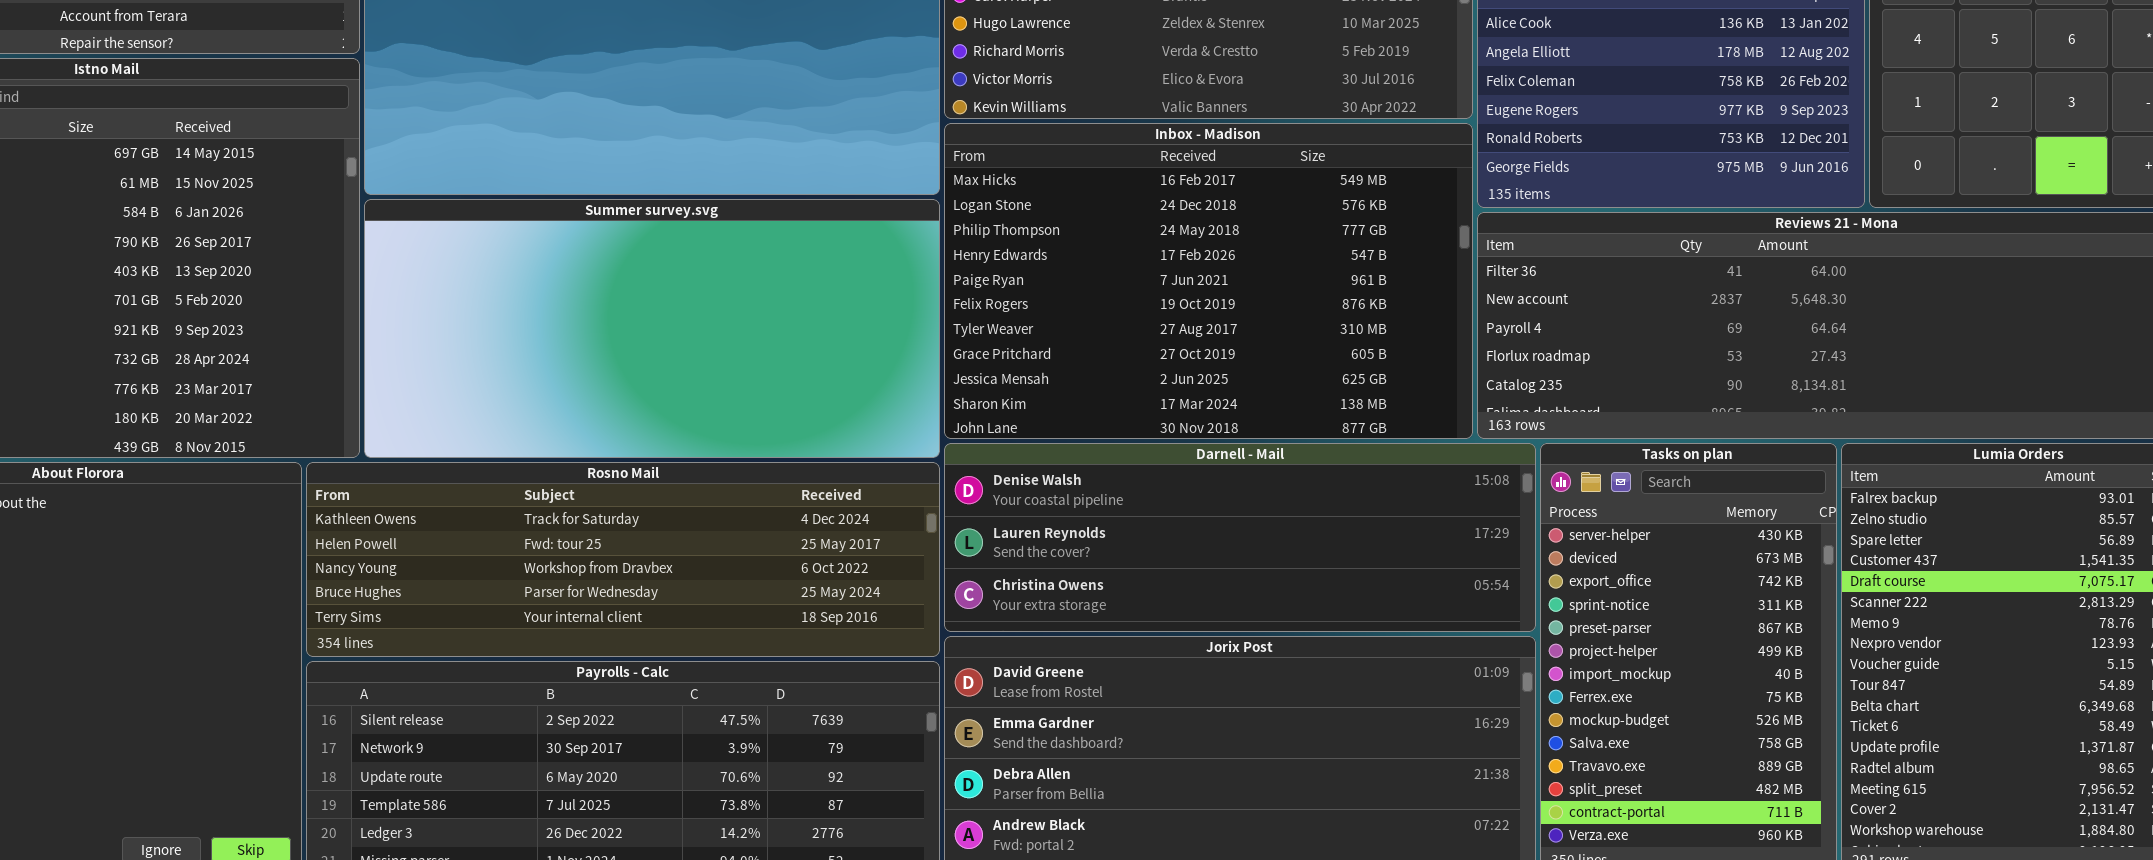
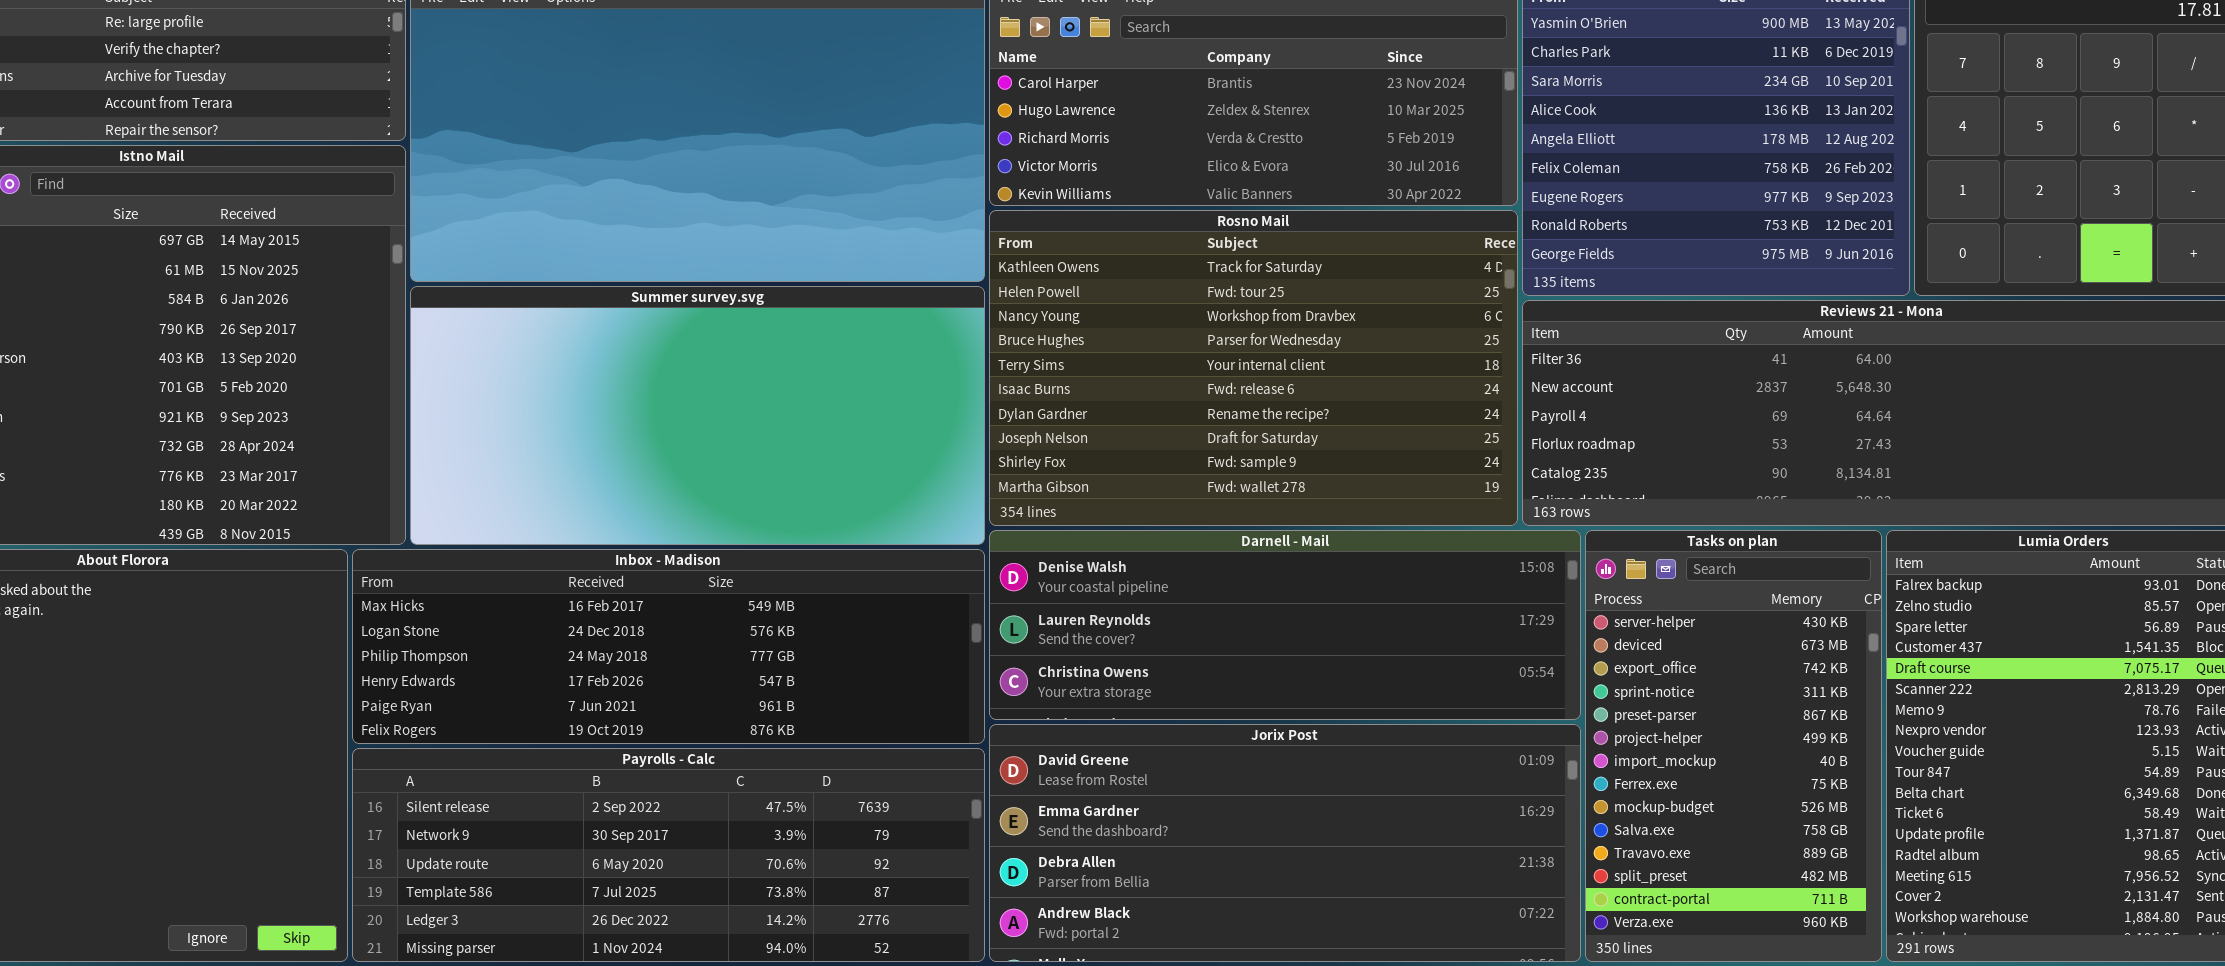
Inbox - Madison: [944,123,1473,439] -> [352,549,985,744], moved, resized
Rosno Mail: [306,462,940,657] -> [989,210,1518,526], moved, resized

